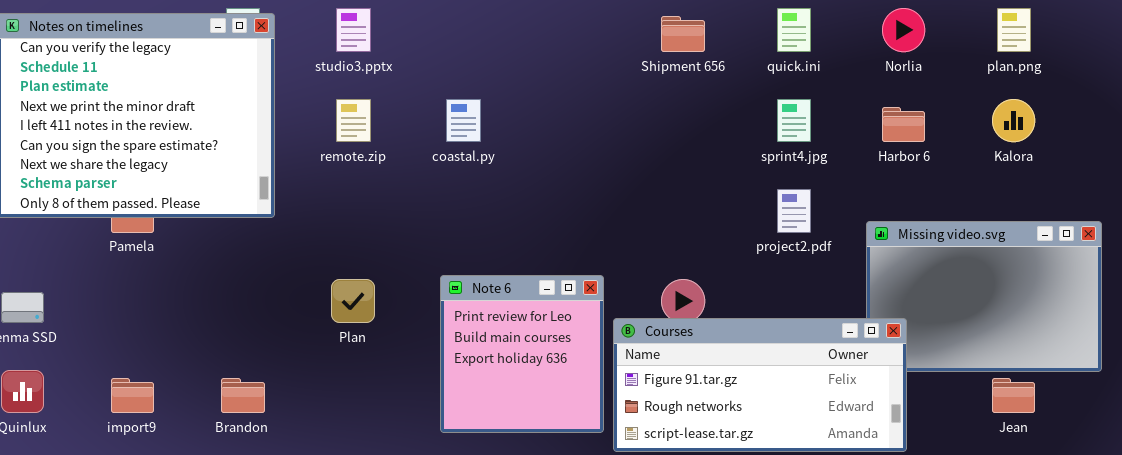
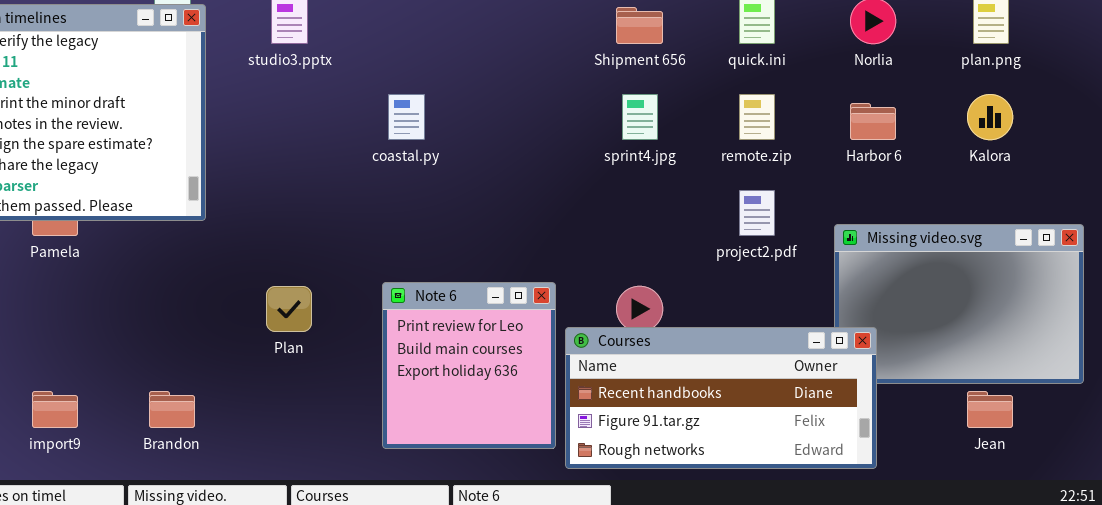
remote.zip: [336,99,371,142] -> [739,94,775,140], moved
sprint4.jpg: [777,99,811,142] -> [622,94,658,140], moved
Courses: [613,318,907,452] -> [565,327,877,469], scrolled up 1 row

